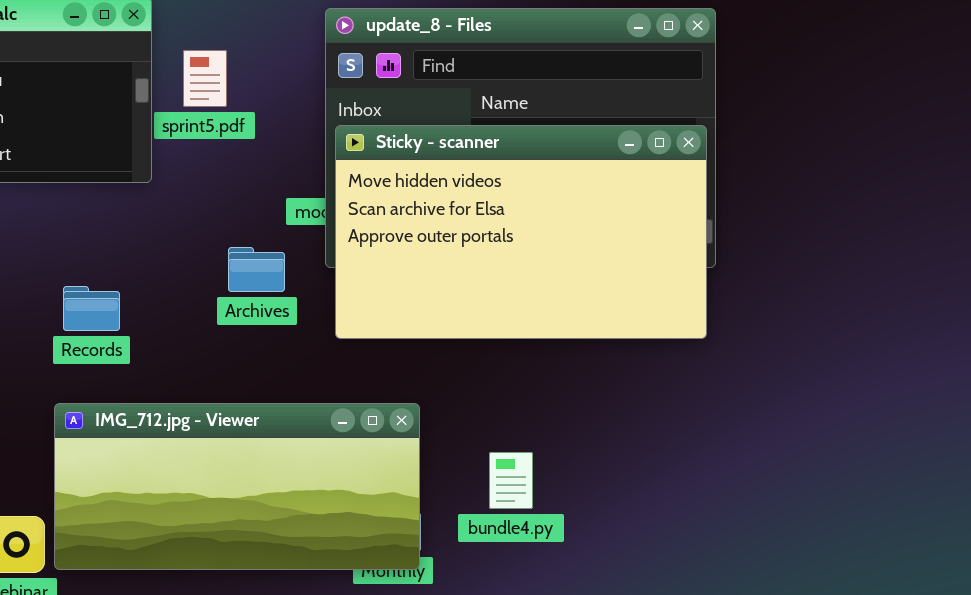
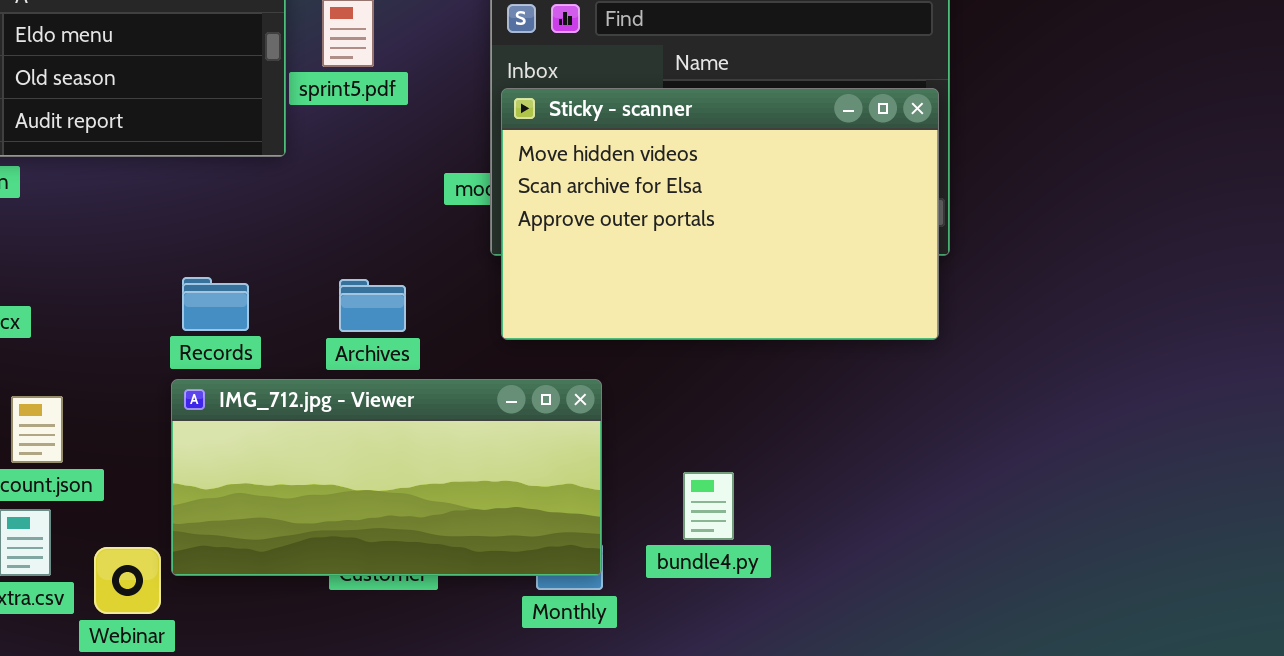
Archives: [228,247,285,292] -> [339,279,406,332], moved
IMG_712.jpg - Viewer: [54,403,420,570] -> [171,379,602,576], moved

